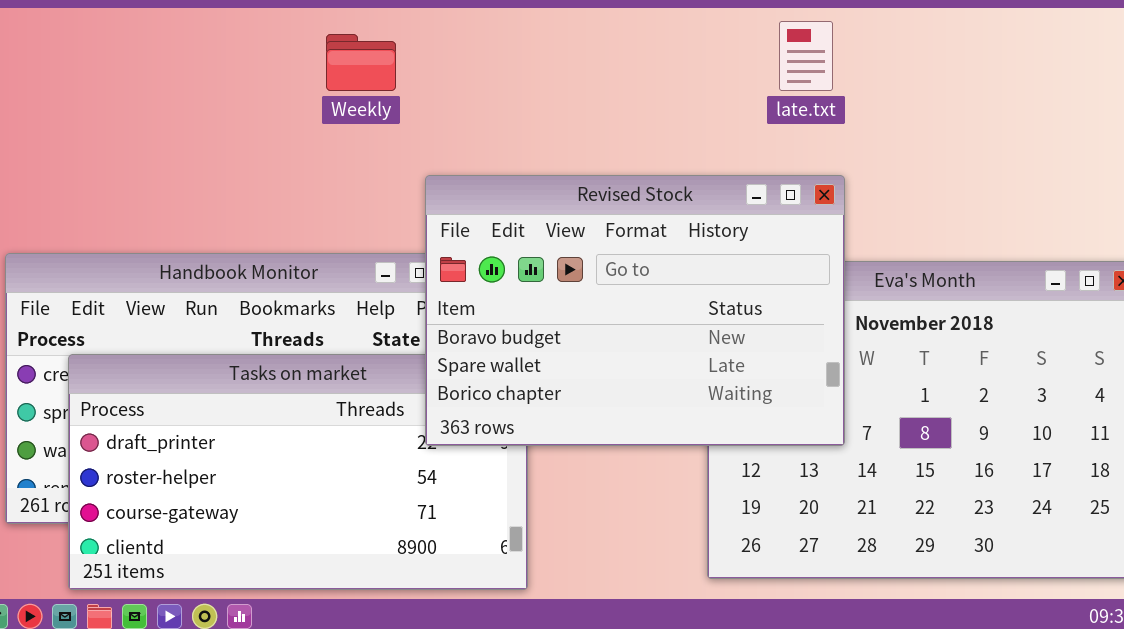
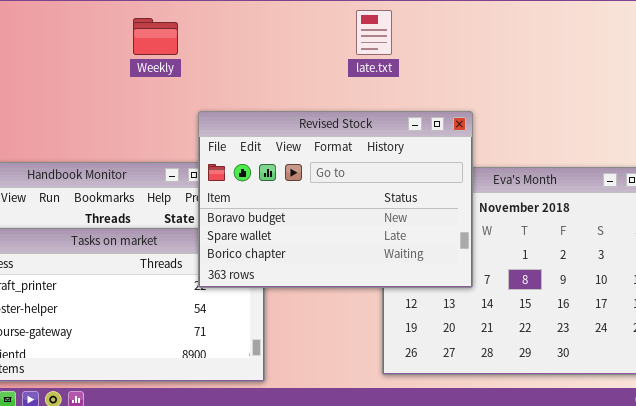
late.txt: [779,21,833,91] -> [356,10,392,55], moved

